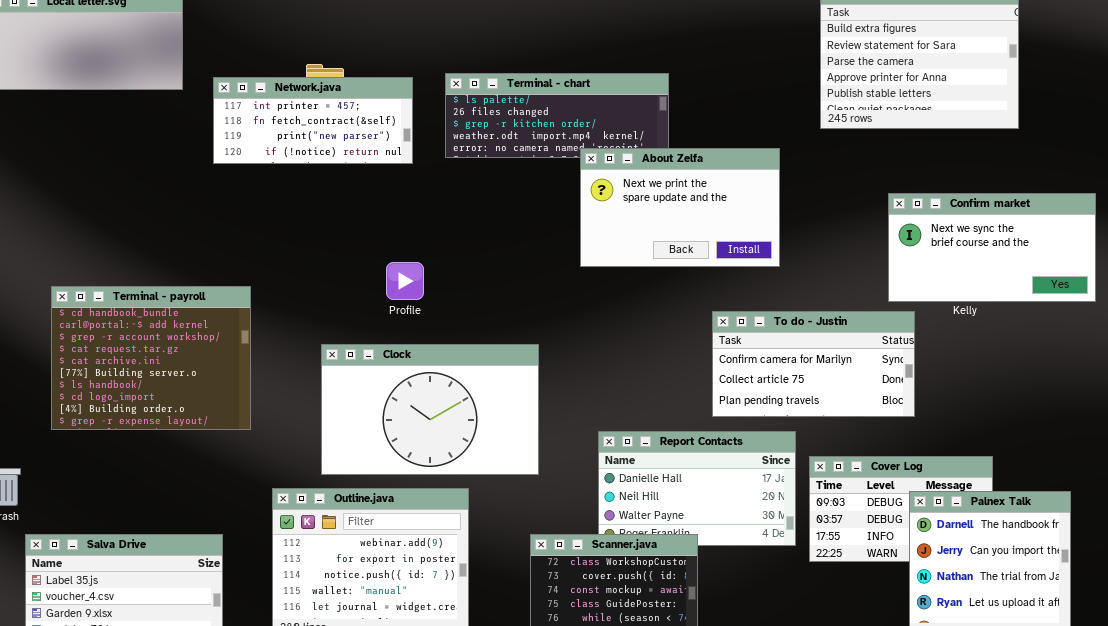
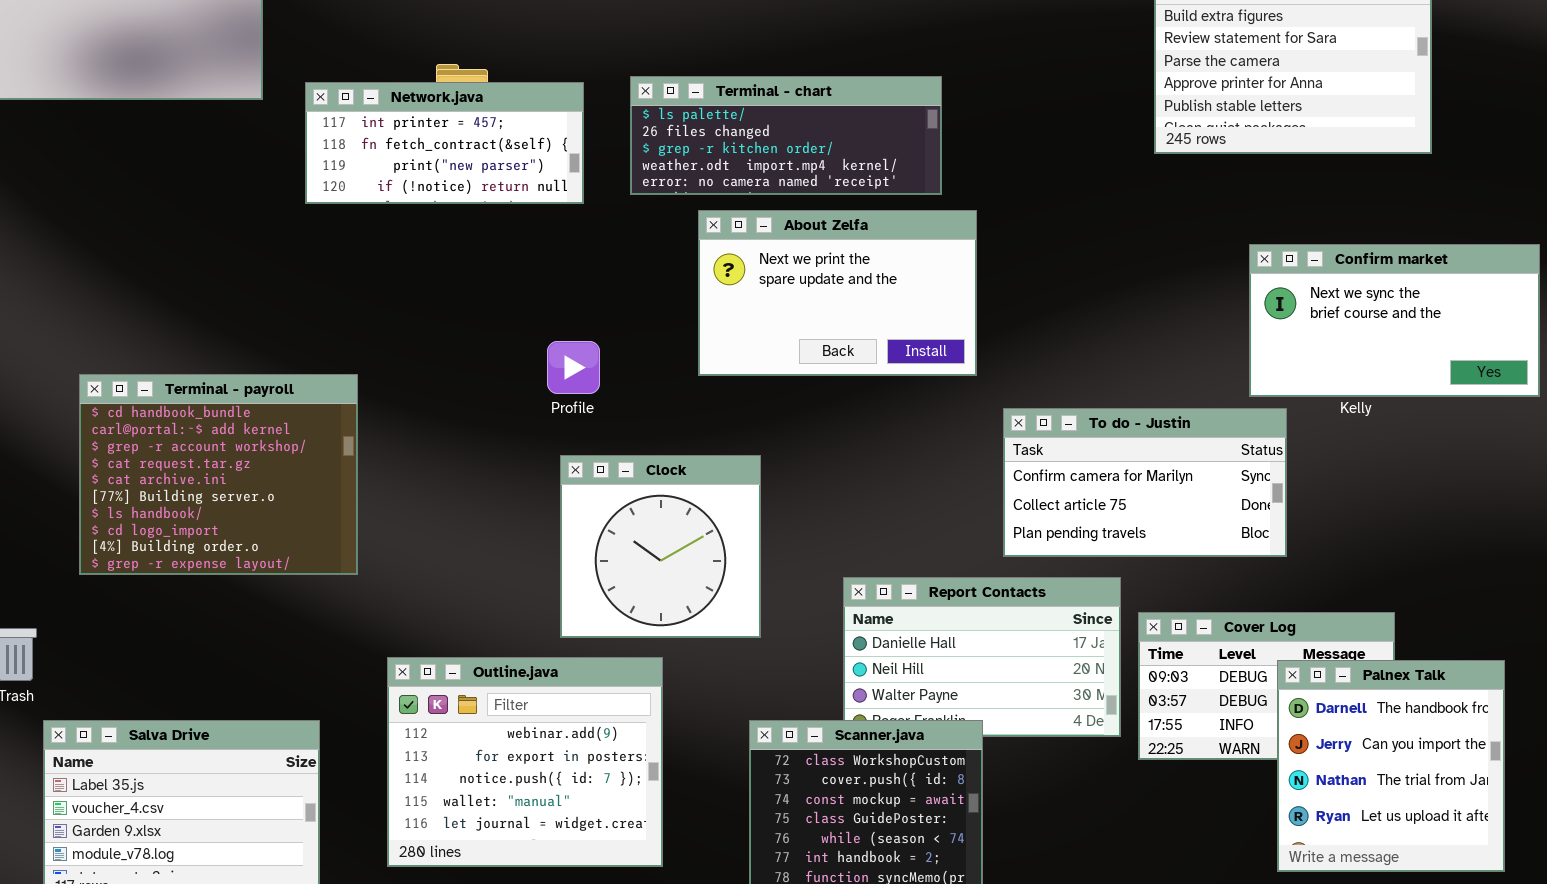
About Zelfa: [580,148,780,267] -> [698,210,977,376], moved
Clock: [321,344,539,475] -> [560,455,761,638], resized

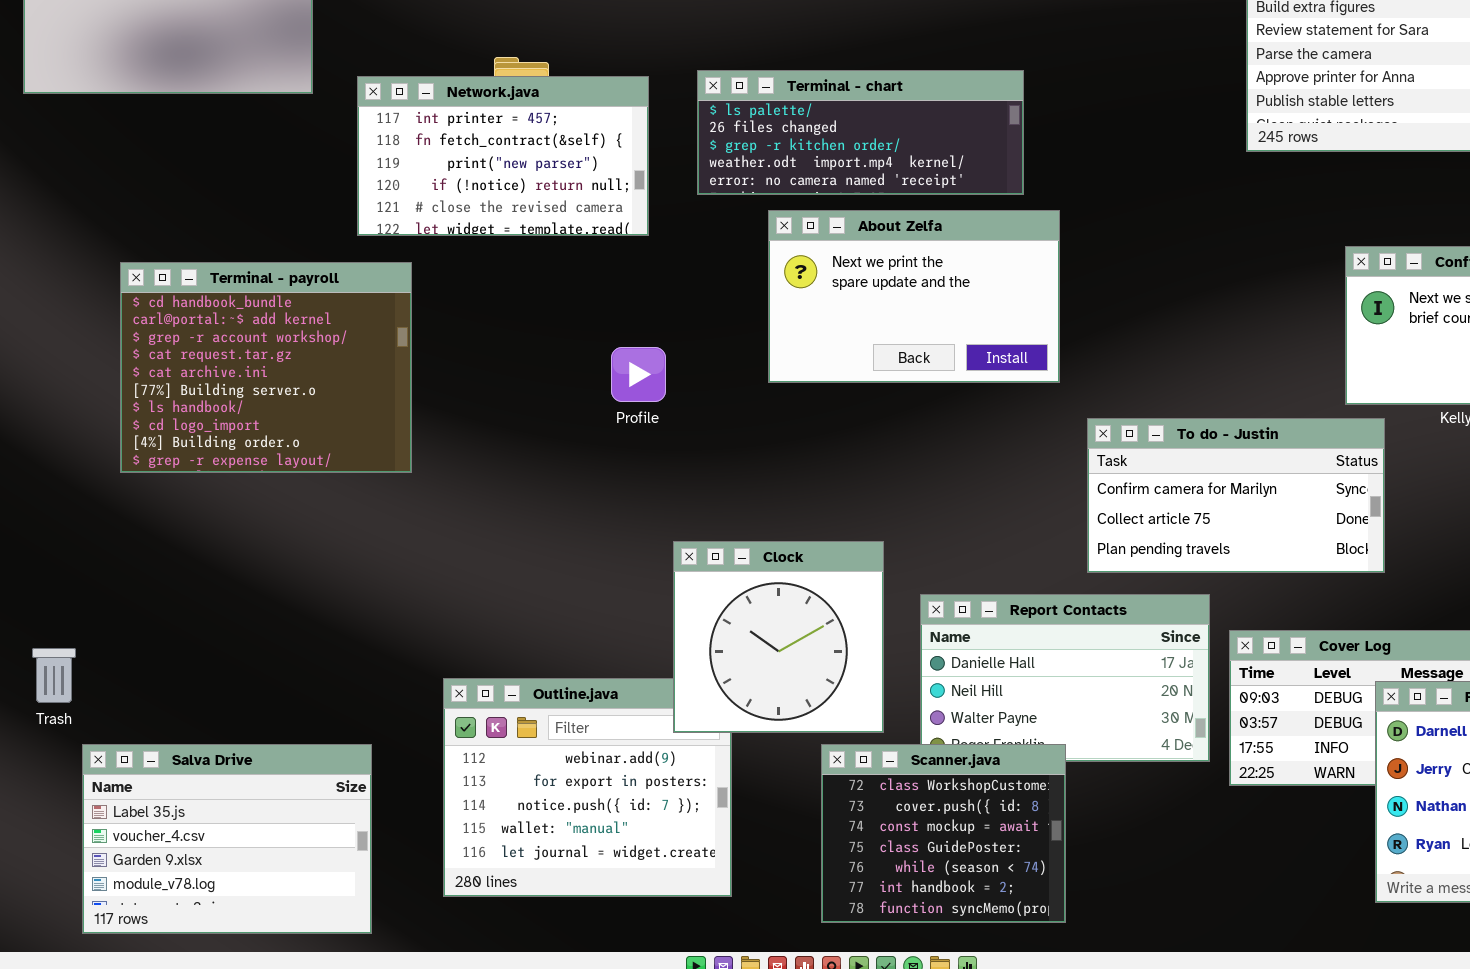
Network.java: [305,82,584,204] -> [357,76,649,236], resized
Terminal - payroll: [79,374,358,575] -> [120,262,412,473], moved
Clock: [560,455,761,638] -> [673,541,884,733], moved

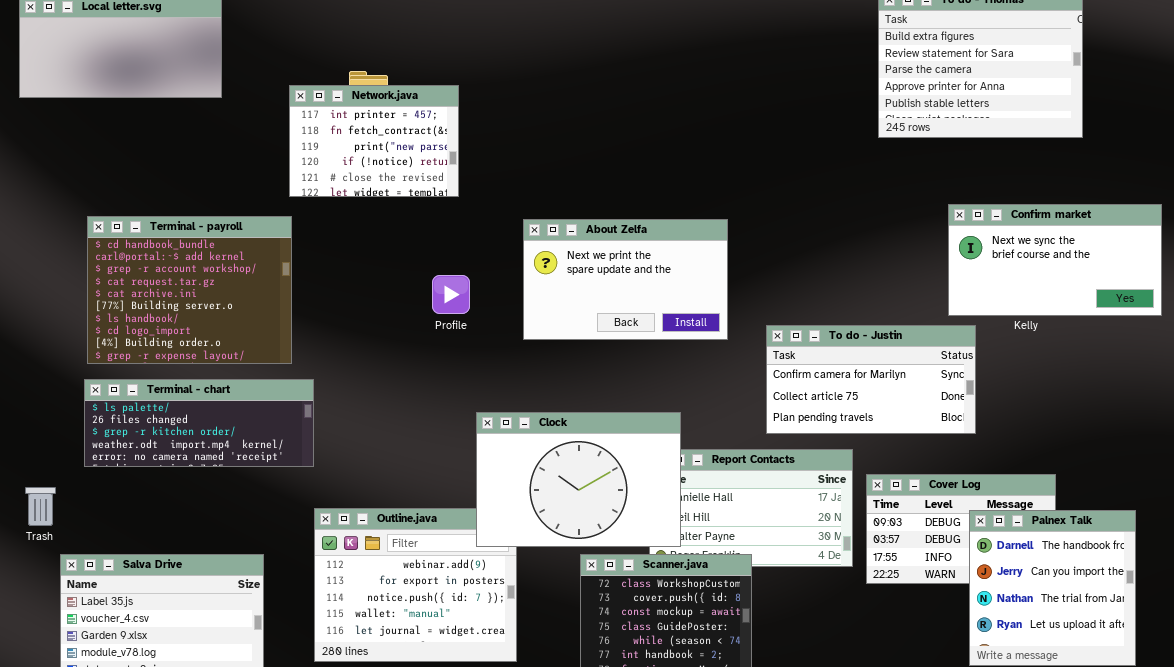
Terminal - chart: [697,70,1024,195] -> [84,379,314,467], moved
Network.java: [357,76,649,236] -> [289,85,459,197], resized
About Zelfa: [768,210,1060,383] -> [523,219,728,340], moved
Clock: [673,541,884,733] -> [476,412,681,547], resized

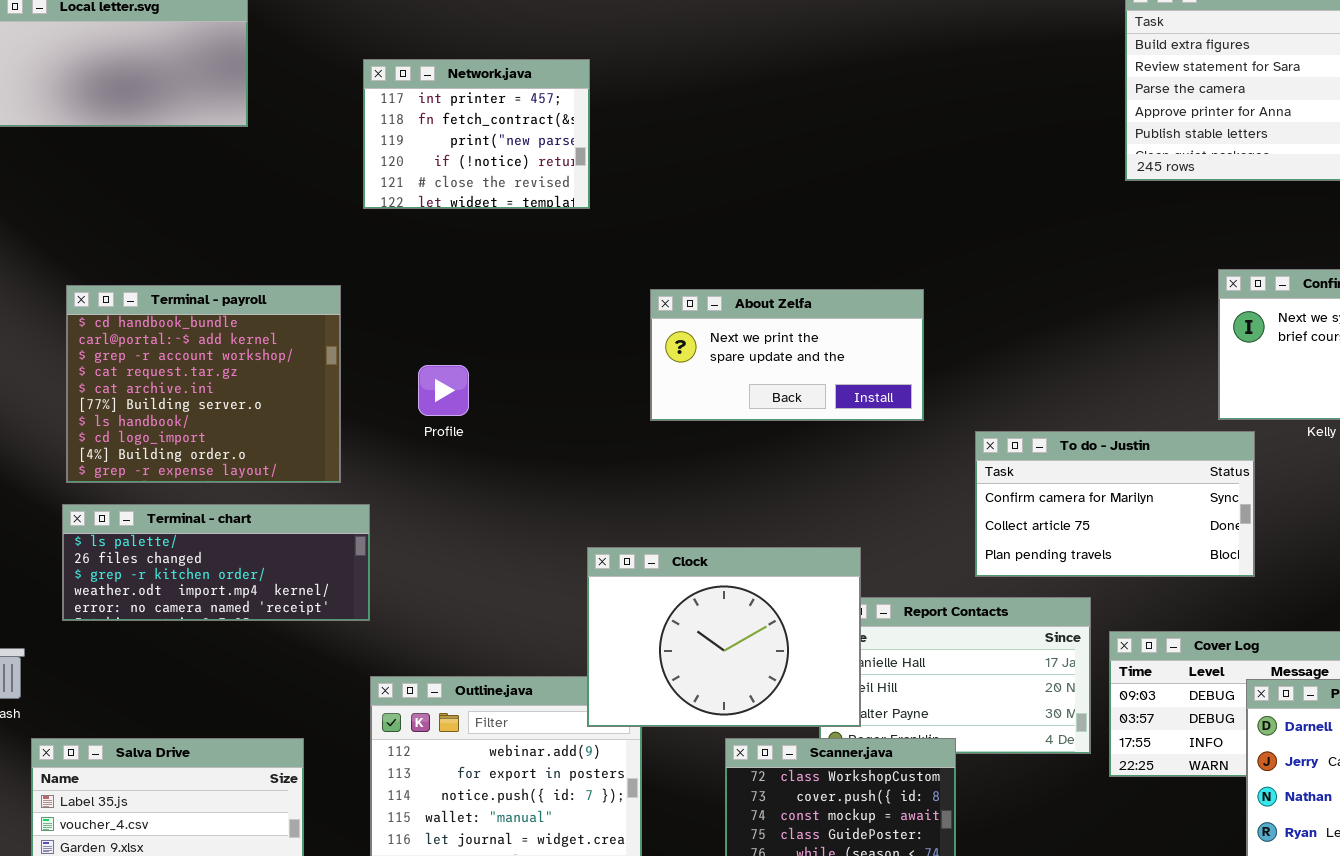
Network.java: [289,85,459,197] -> [363,59,590,209], moved
About Zelfa: [523,219,728,340] -> [650,289,924,421], resized
Profile: [432,275,470,314] -> [418,365,469,416], moved

